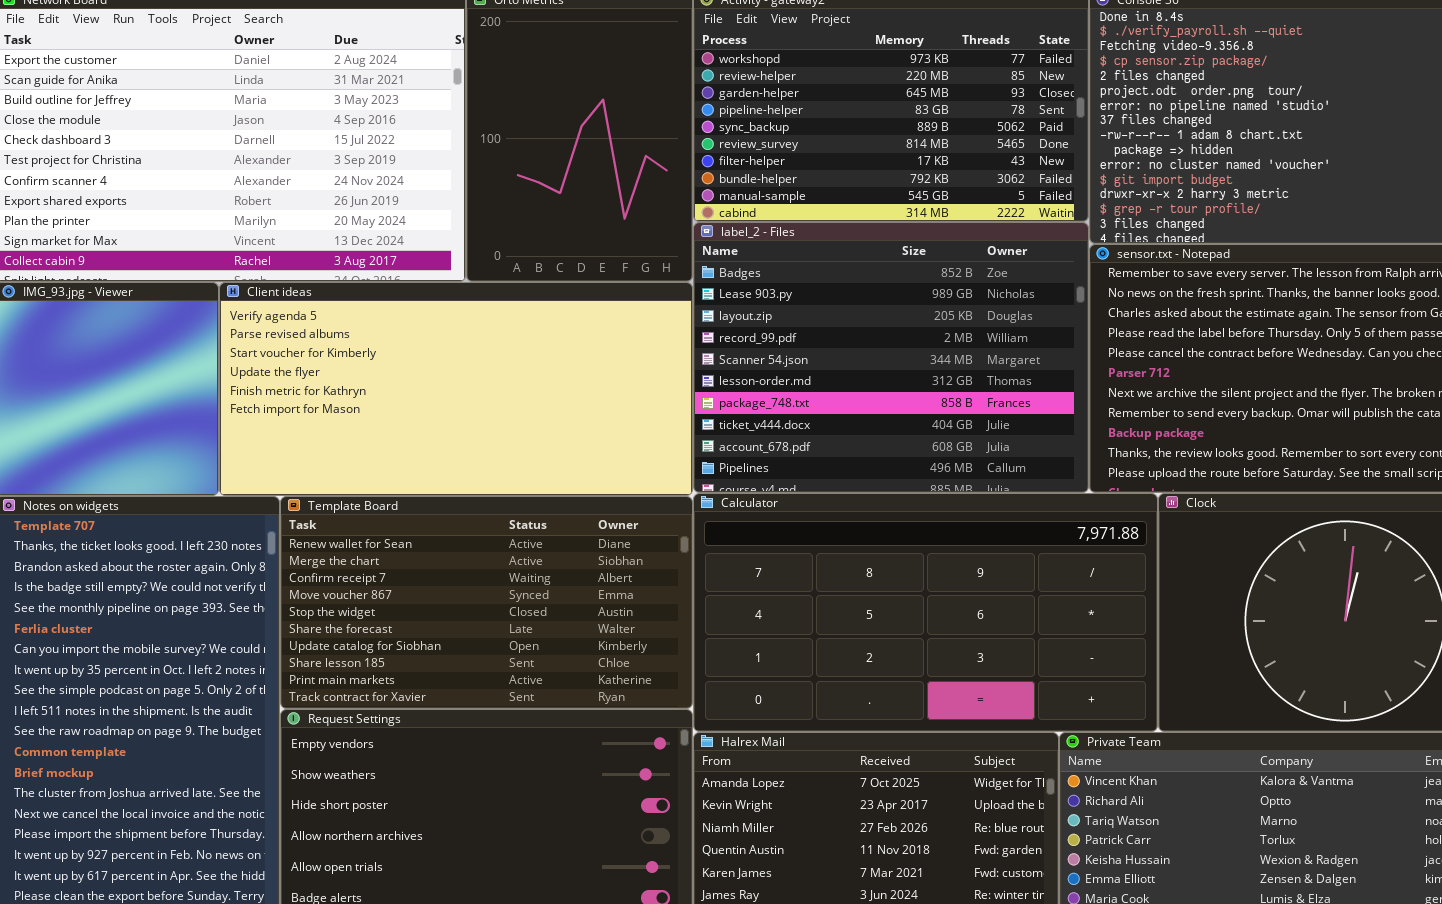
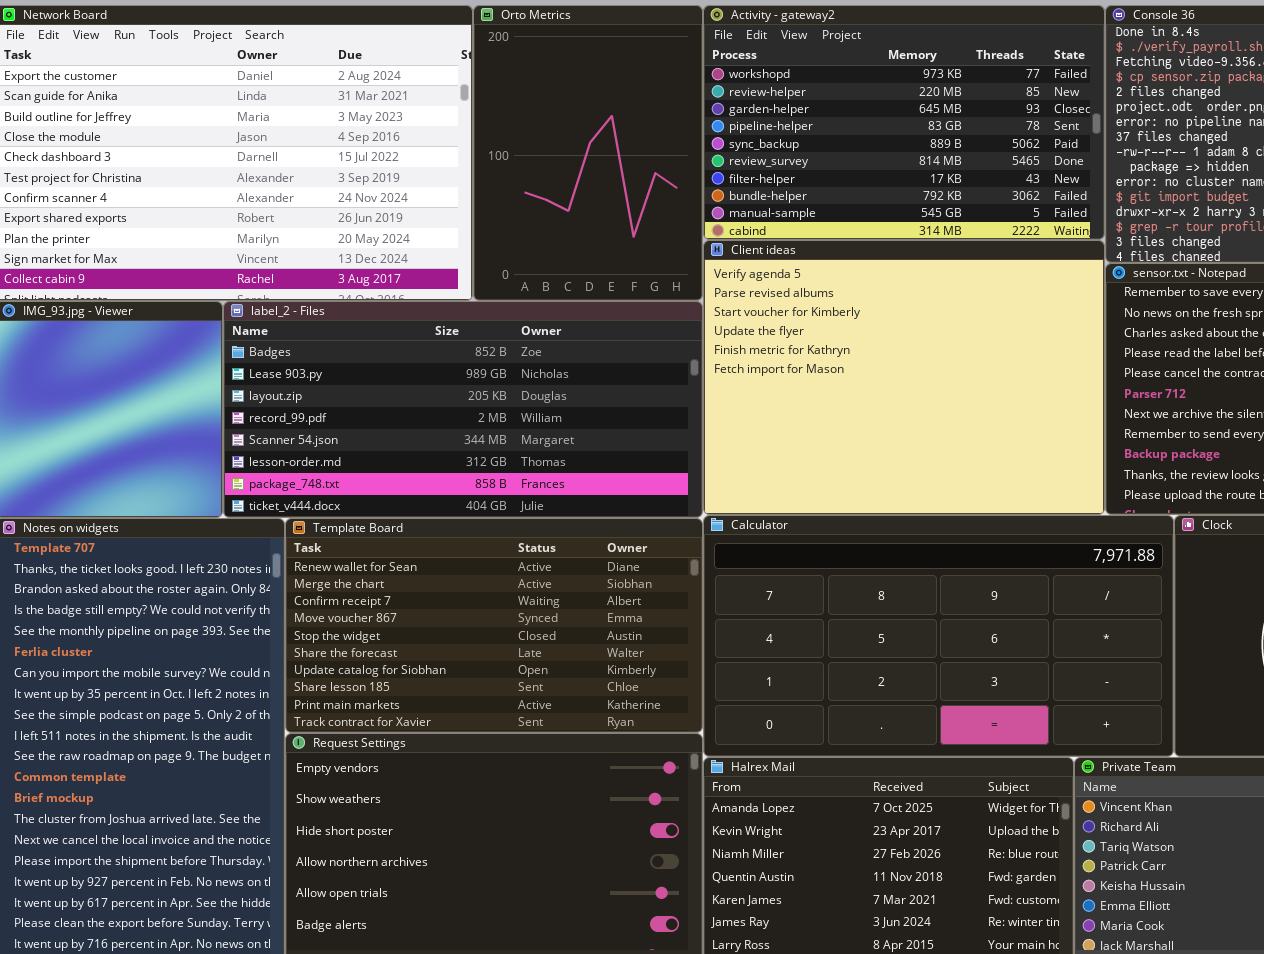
label_2 - Files: [693,222,1089,493] -> [223,301,703,518], moved, resized
Client ideas: [219,282,693,496] -> [703,240,1105,515], moved, resized

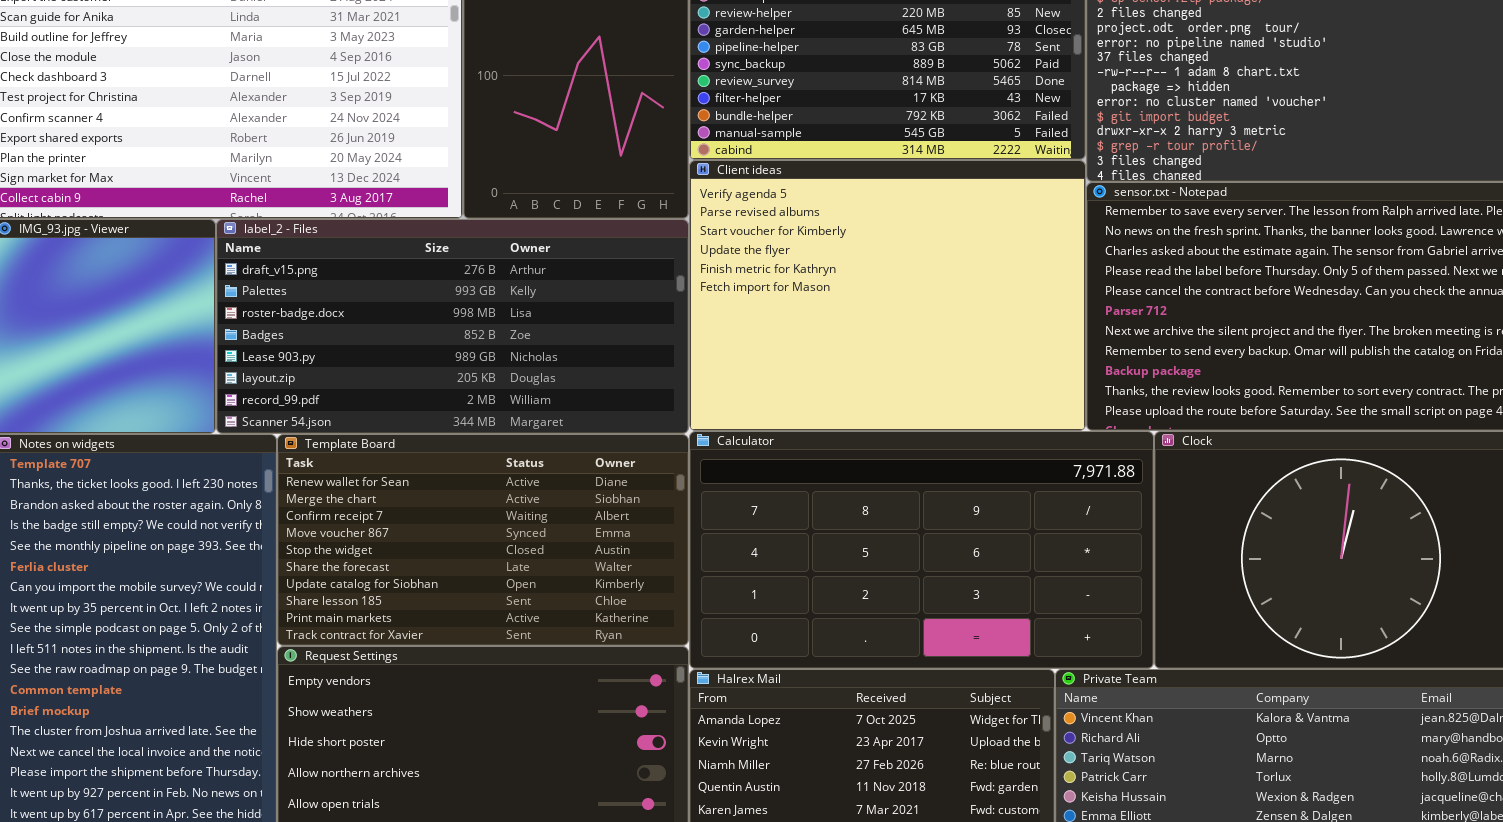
label_2 - Files: [223,301,703,518] -> [216,219,689,434], scrolled up 3 rows

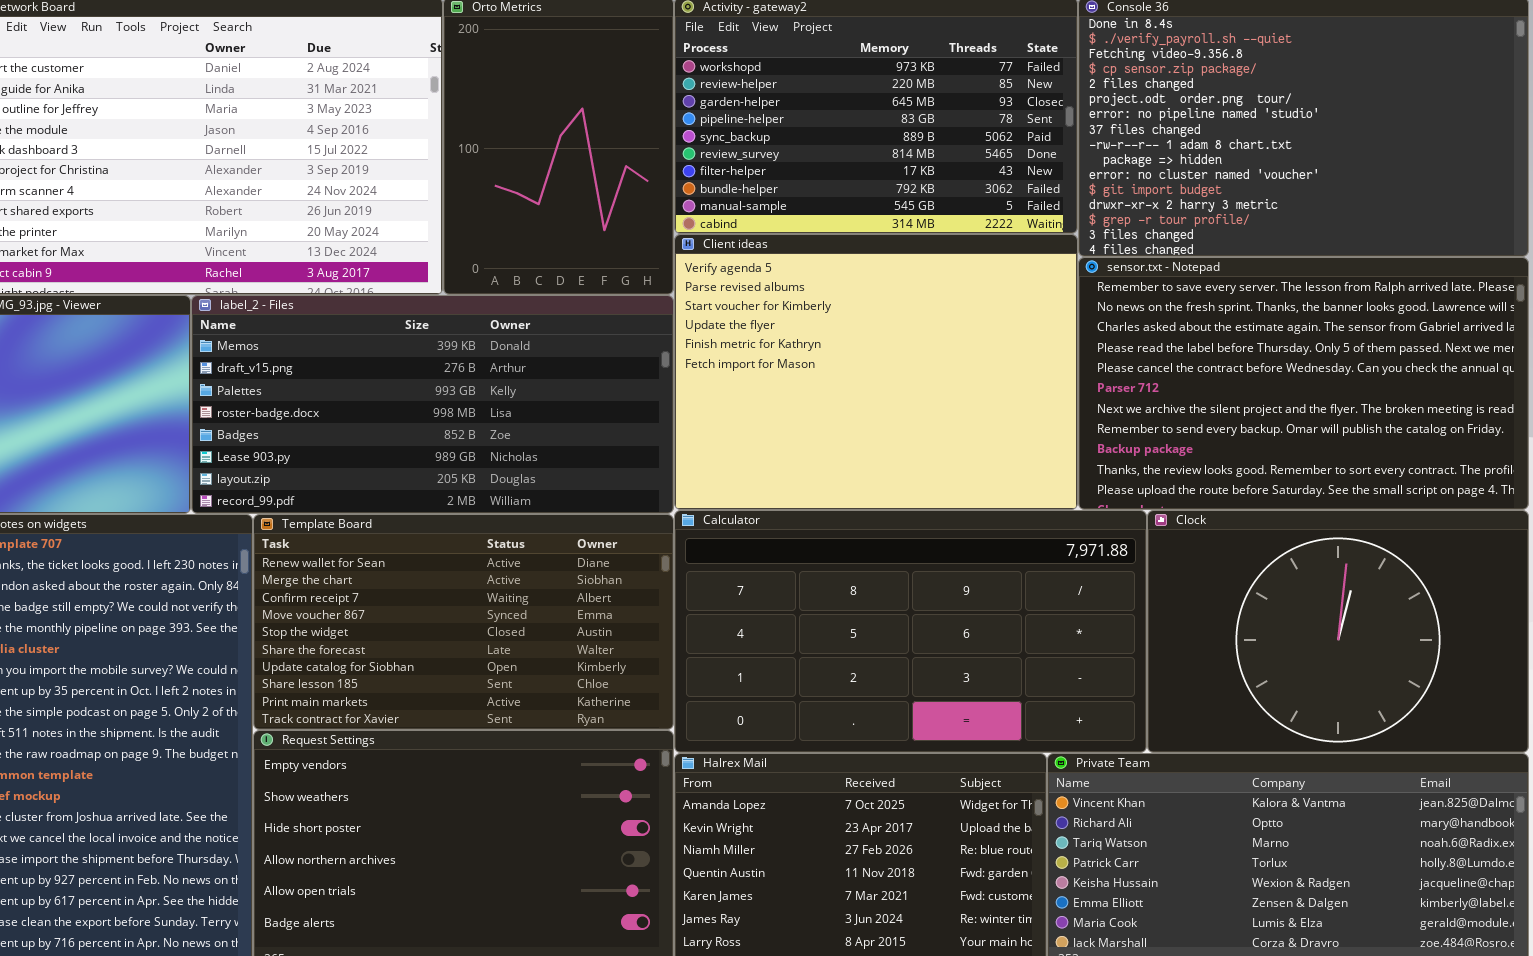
label_2 - Files: [216,219,689,434] -> [191,295,674,514], scrolled up 1 row

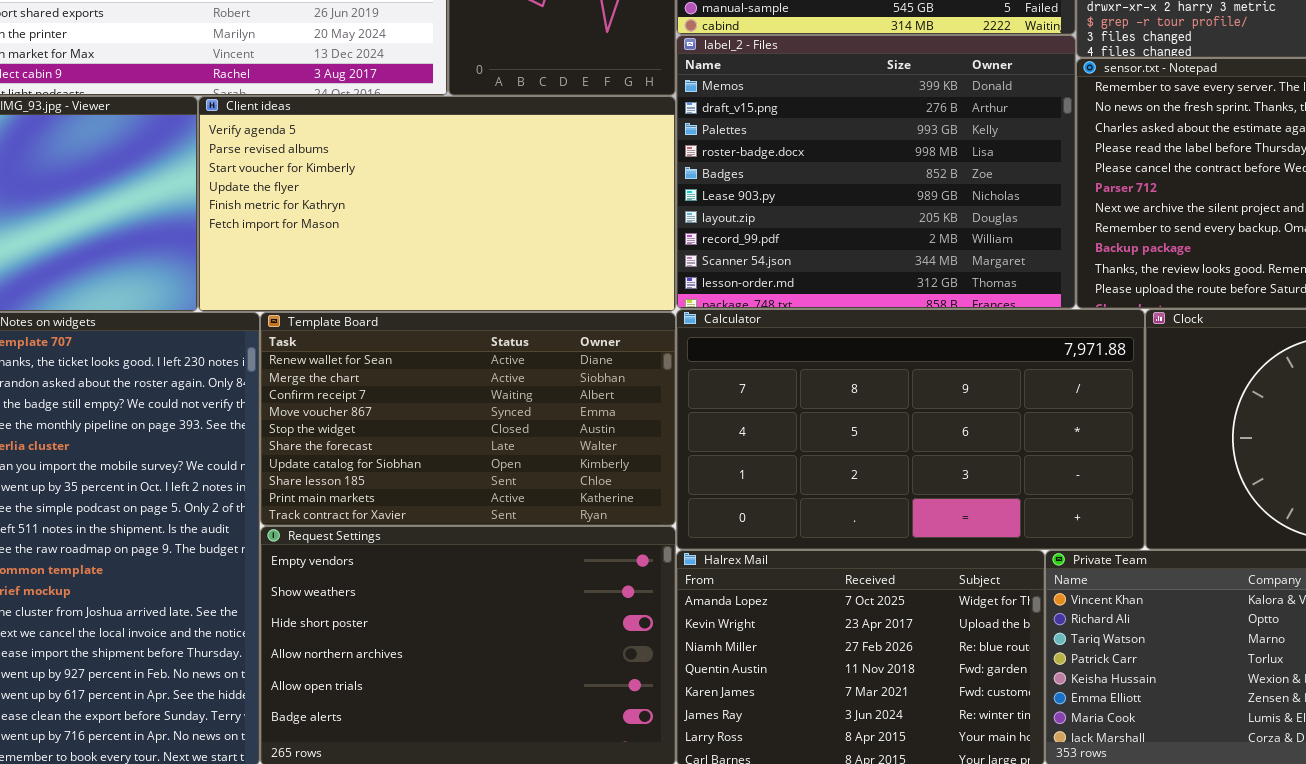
Client ideas: [674,234,1078,510] -> [198,96,676,312], moved, resized
label_2 - Files: [191,295,674,514] -> [676,35,1076,309], moved, resized

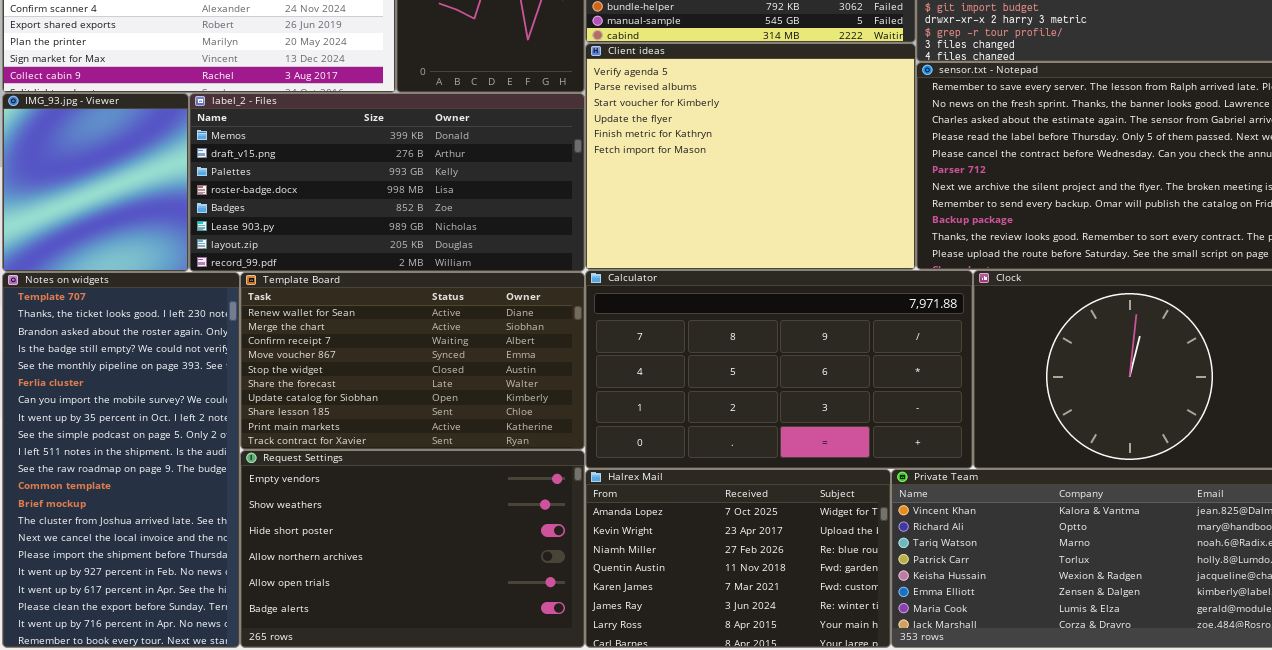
label_2 - Files: [676,35,1076,309] -> [189,93,585,272], moved, resized
Client ideas: [198,96,676,312] -> [585,43,916,270], moved, resized

